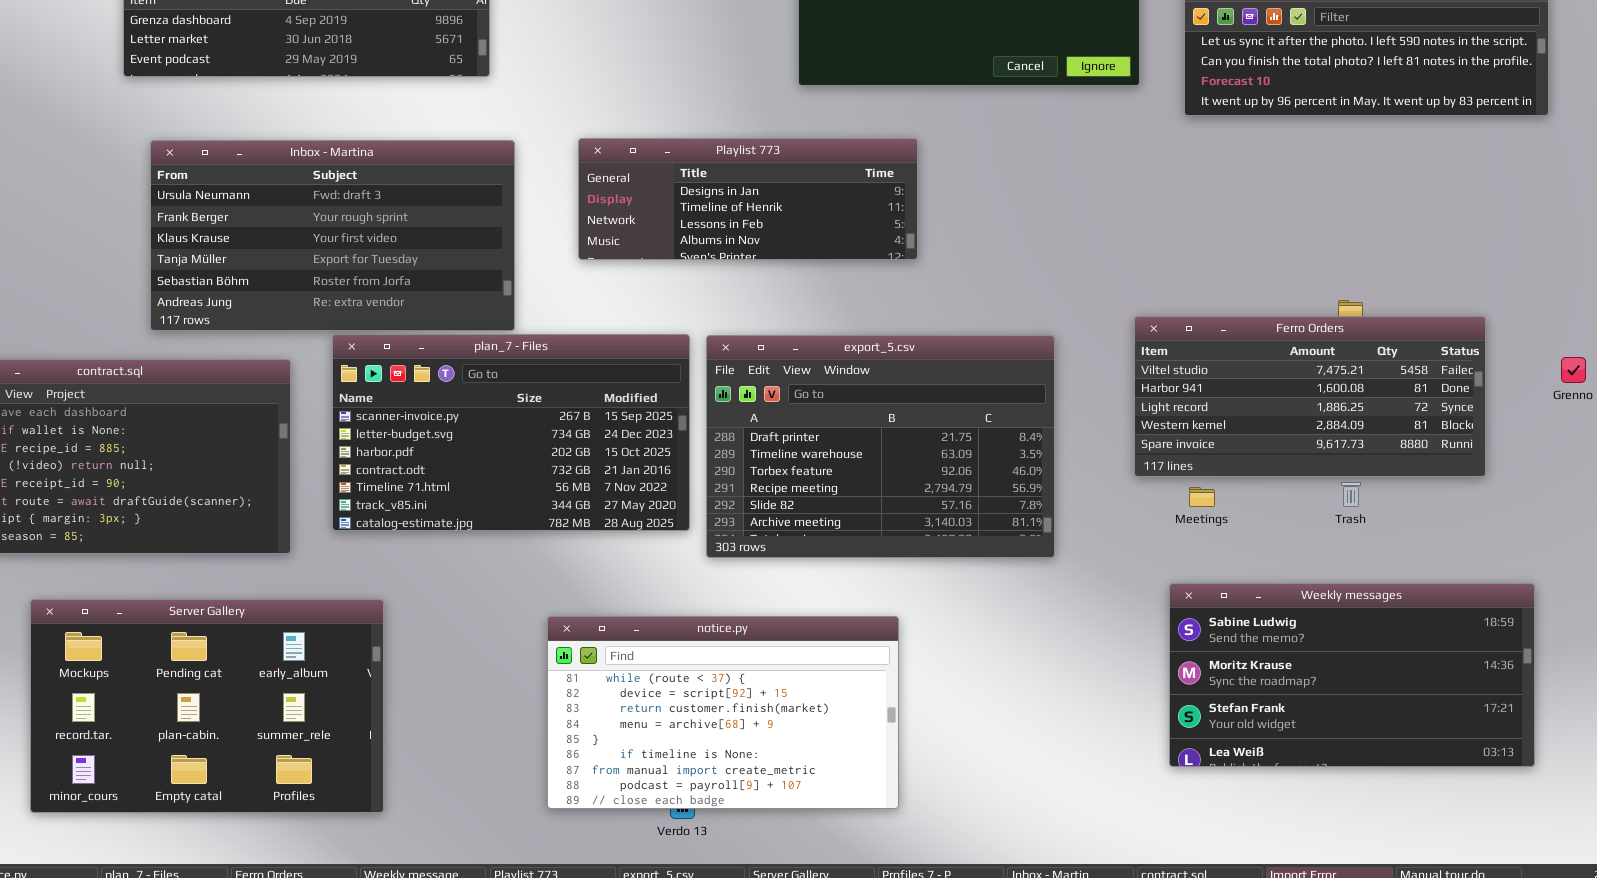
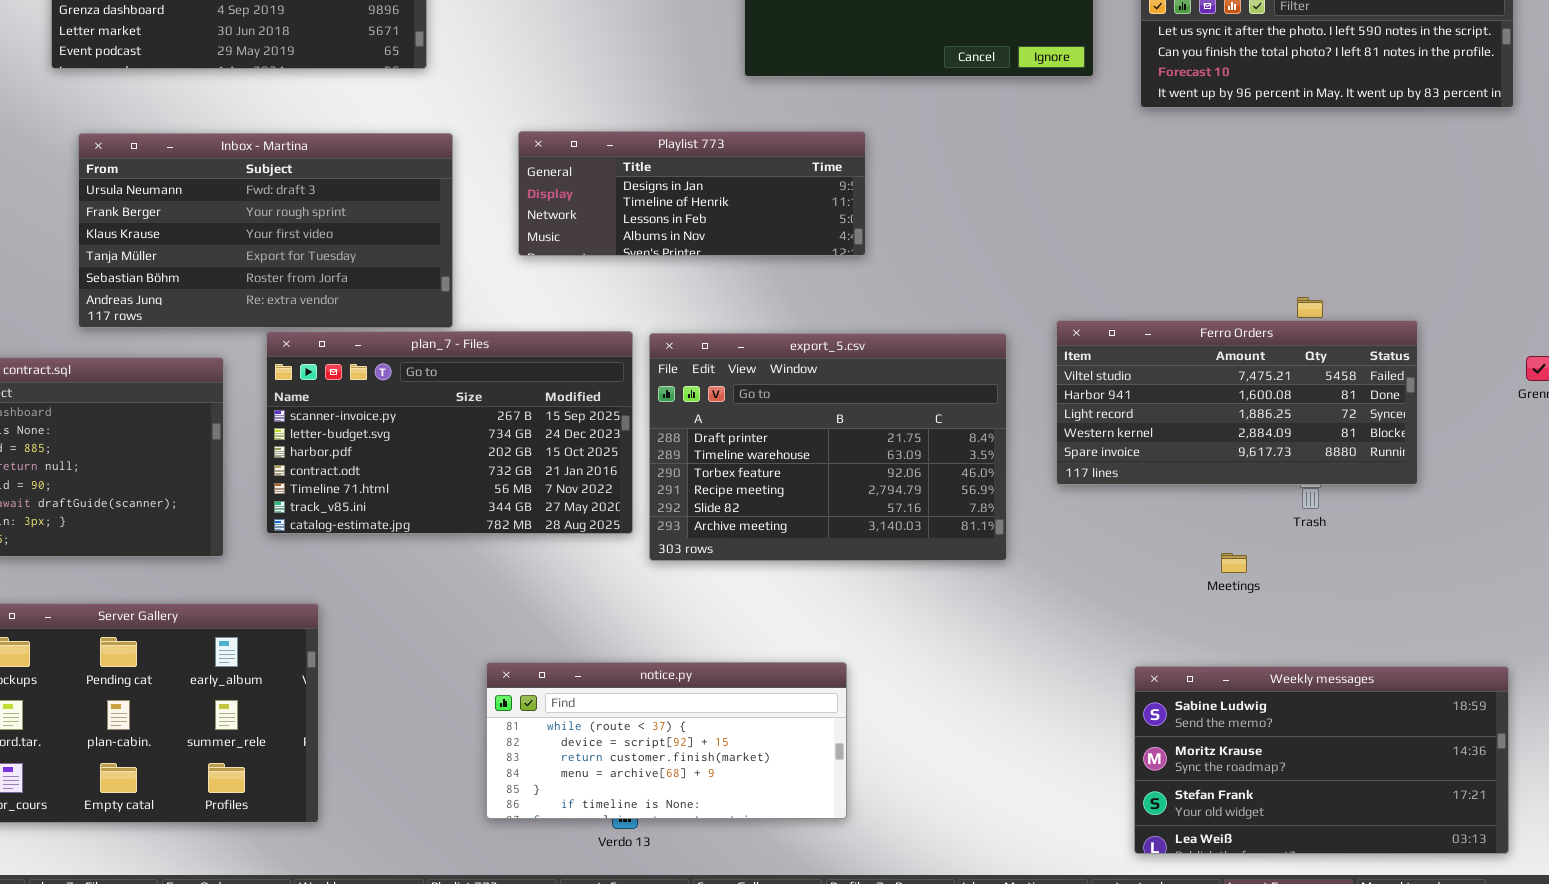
Ferro Orders: [1134,316,1486,477] -> [1056,320,1418,485], moved
Meetings: [1189,487,1215,507] -> [1221,553,1247,573], moved
Weekly messages: [1169,583,1535,767] -> [1134,666,1509,854], moved
notice.py: [547,616,899,809] -> [486,662,847,819], resized

